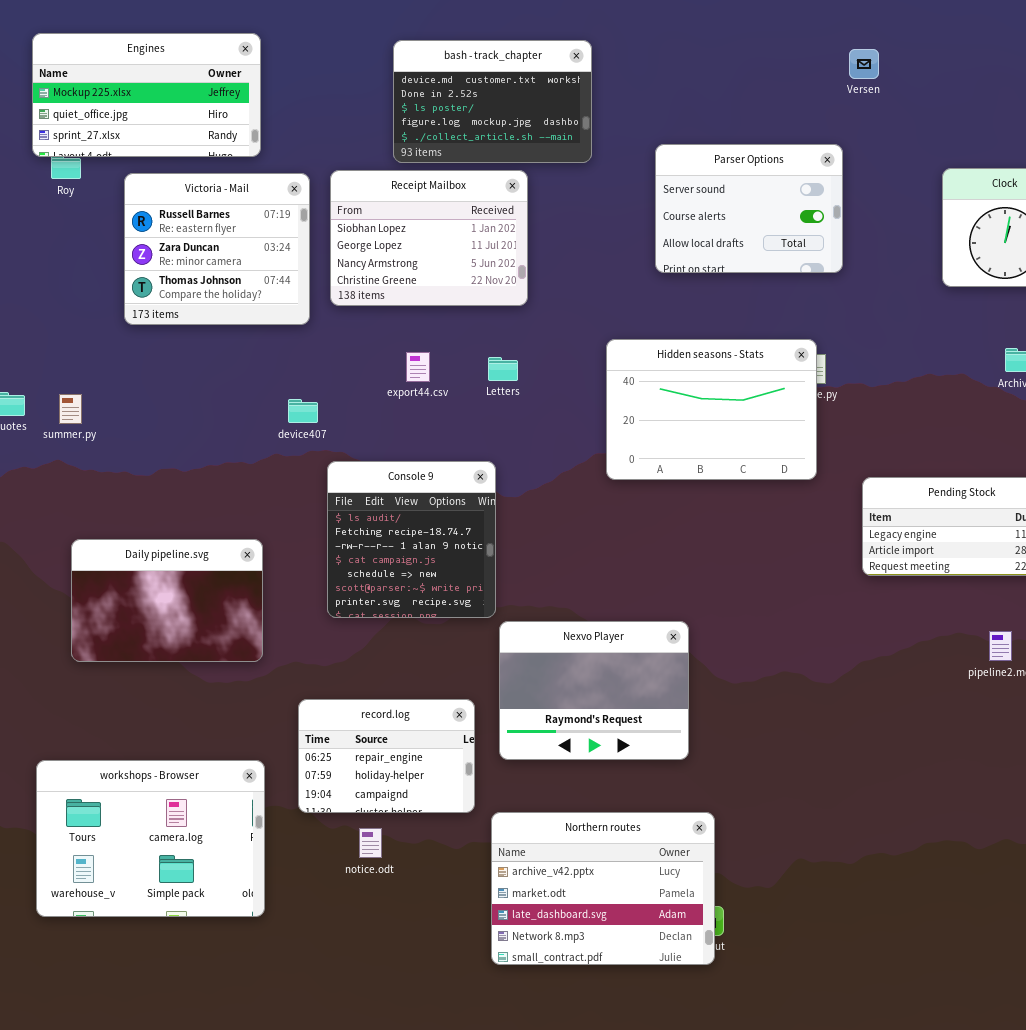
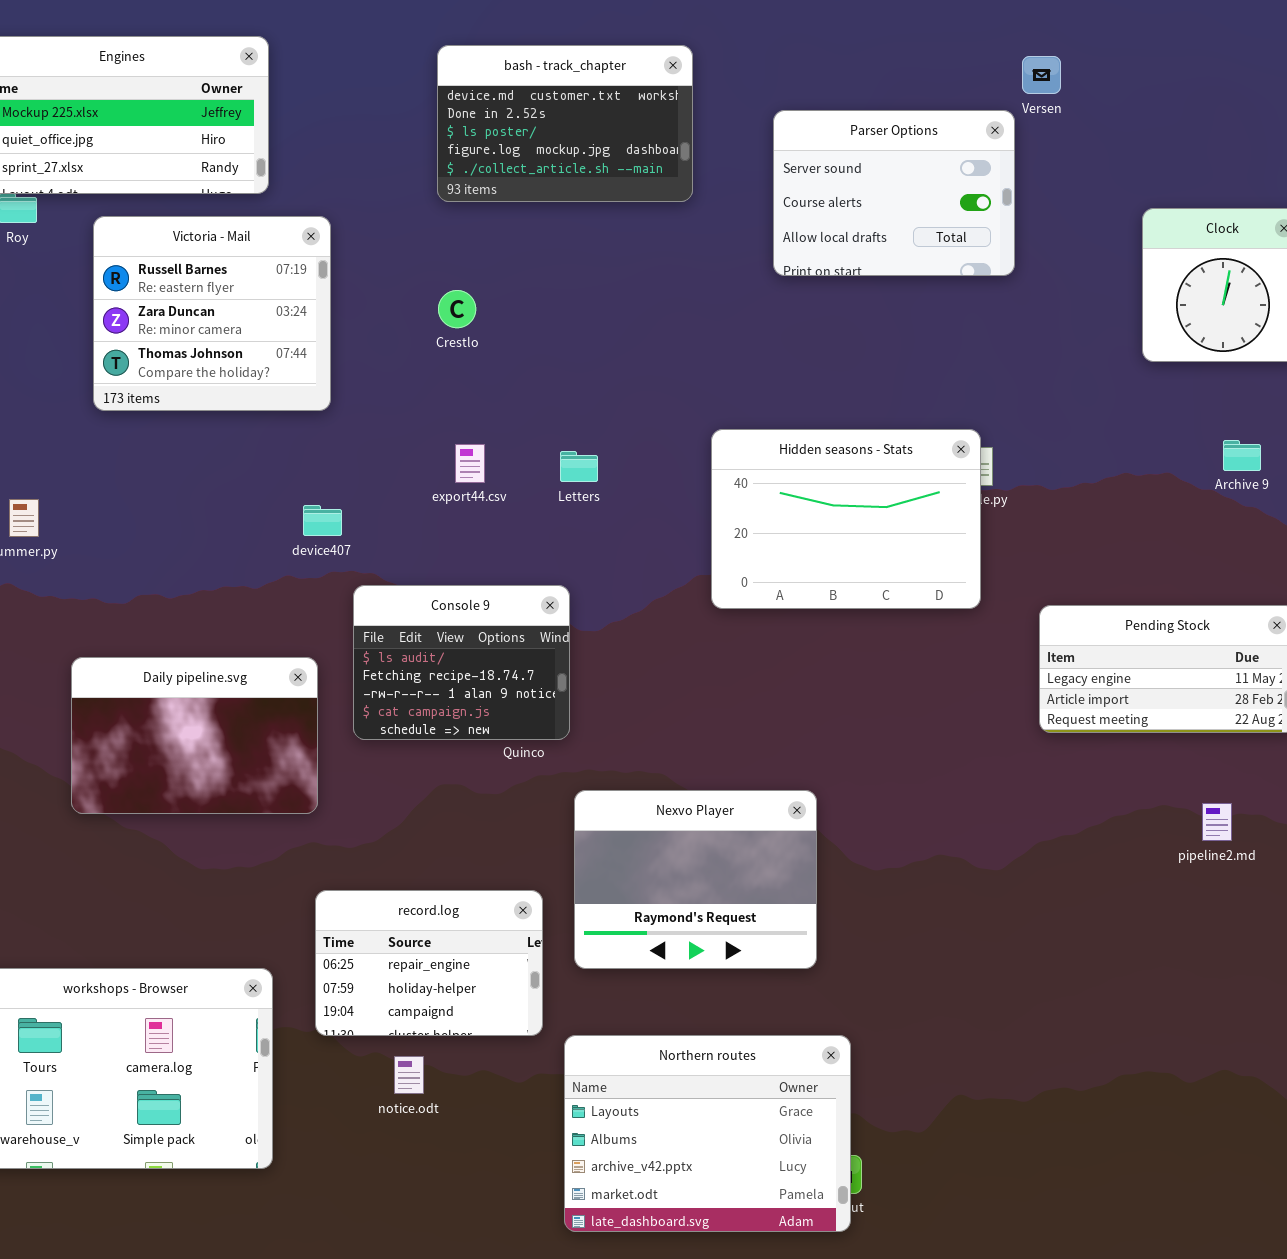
Parser Options: [655,144,843,273] -> [773,110,1015,276], moved
Receipt Mailbox: [330,170,528,306] -> none, closed
Console 9: [327,461,496,618] -> [353,585,570,740], resized
Daily pipeline.svg: [71,539,263,662] -> [71,657,318,814], moved
Northern routes: [491,812,715,965] -> [564,1035,851,1232], scrolled up 2 rows

